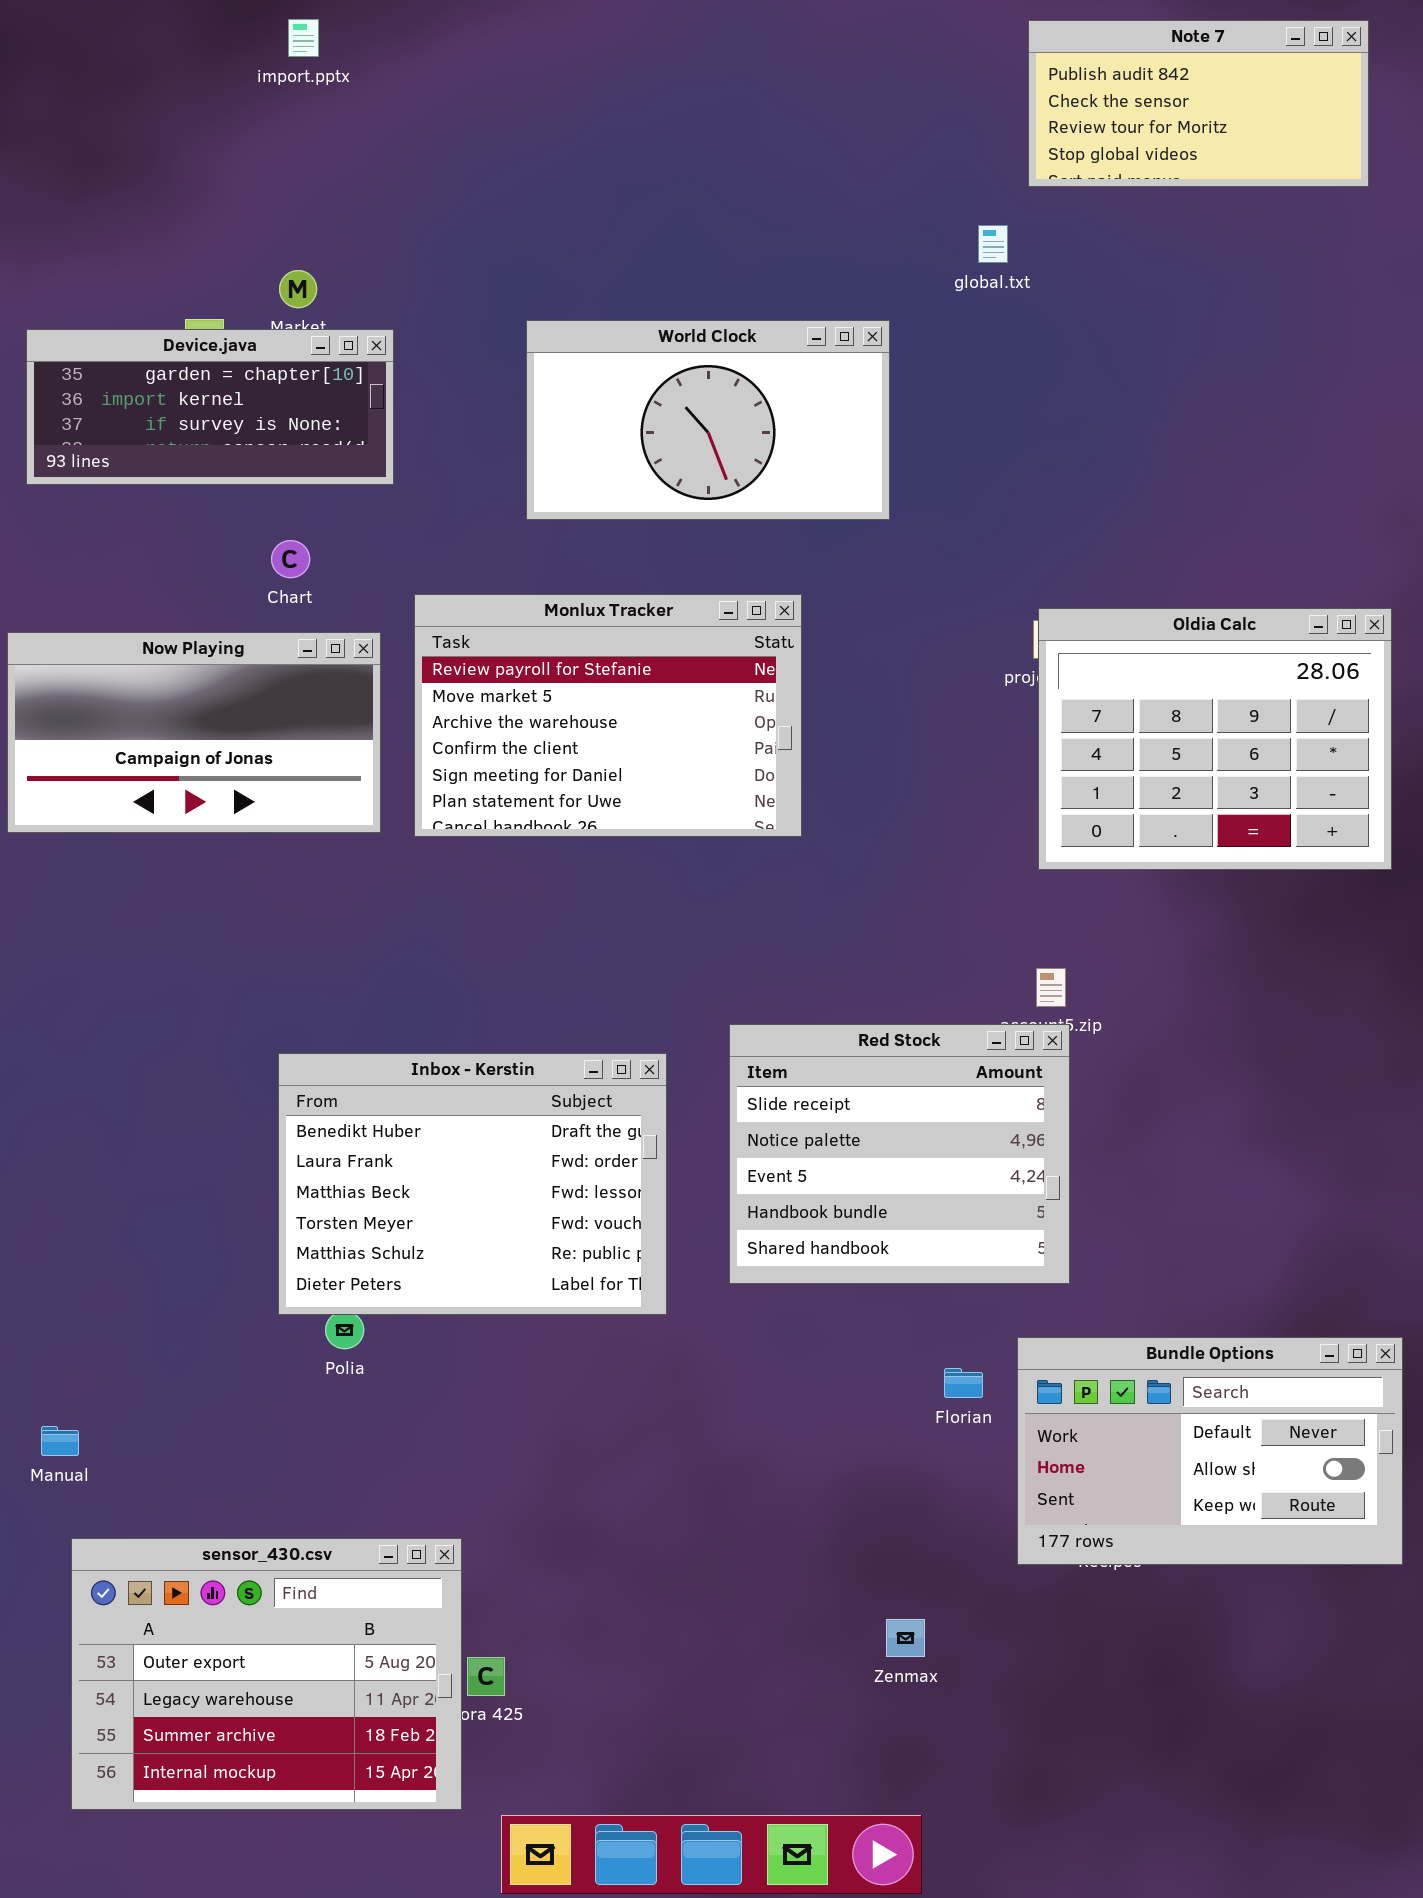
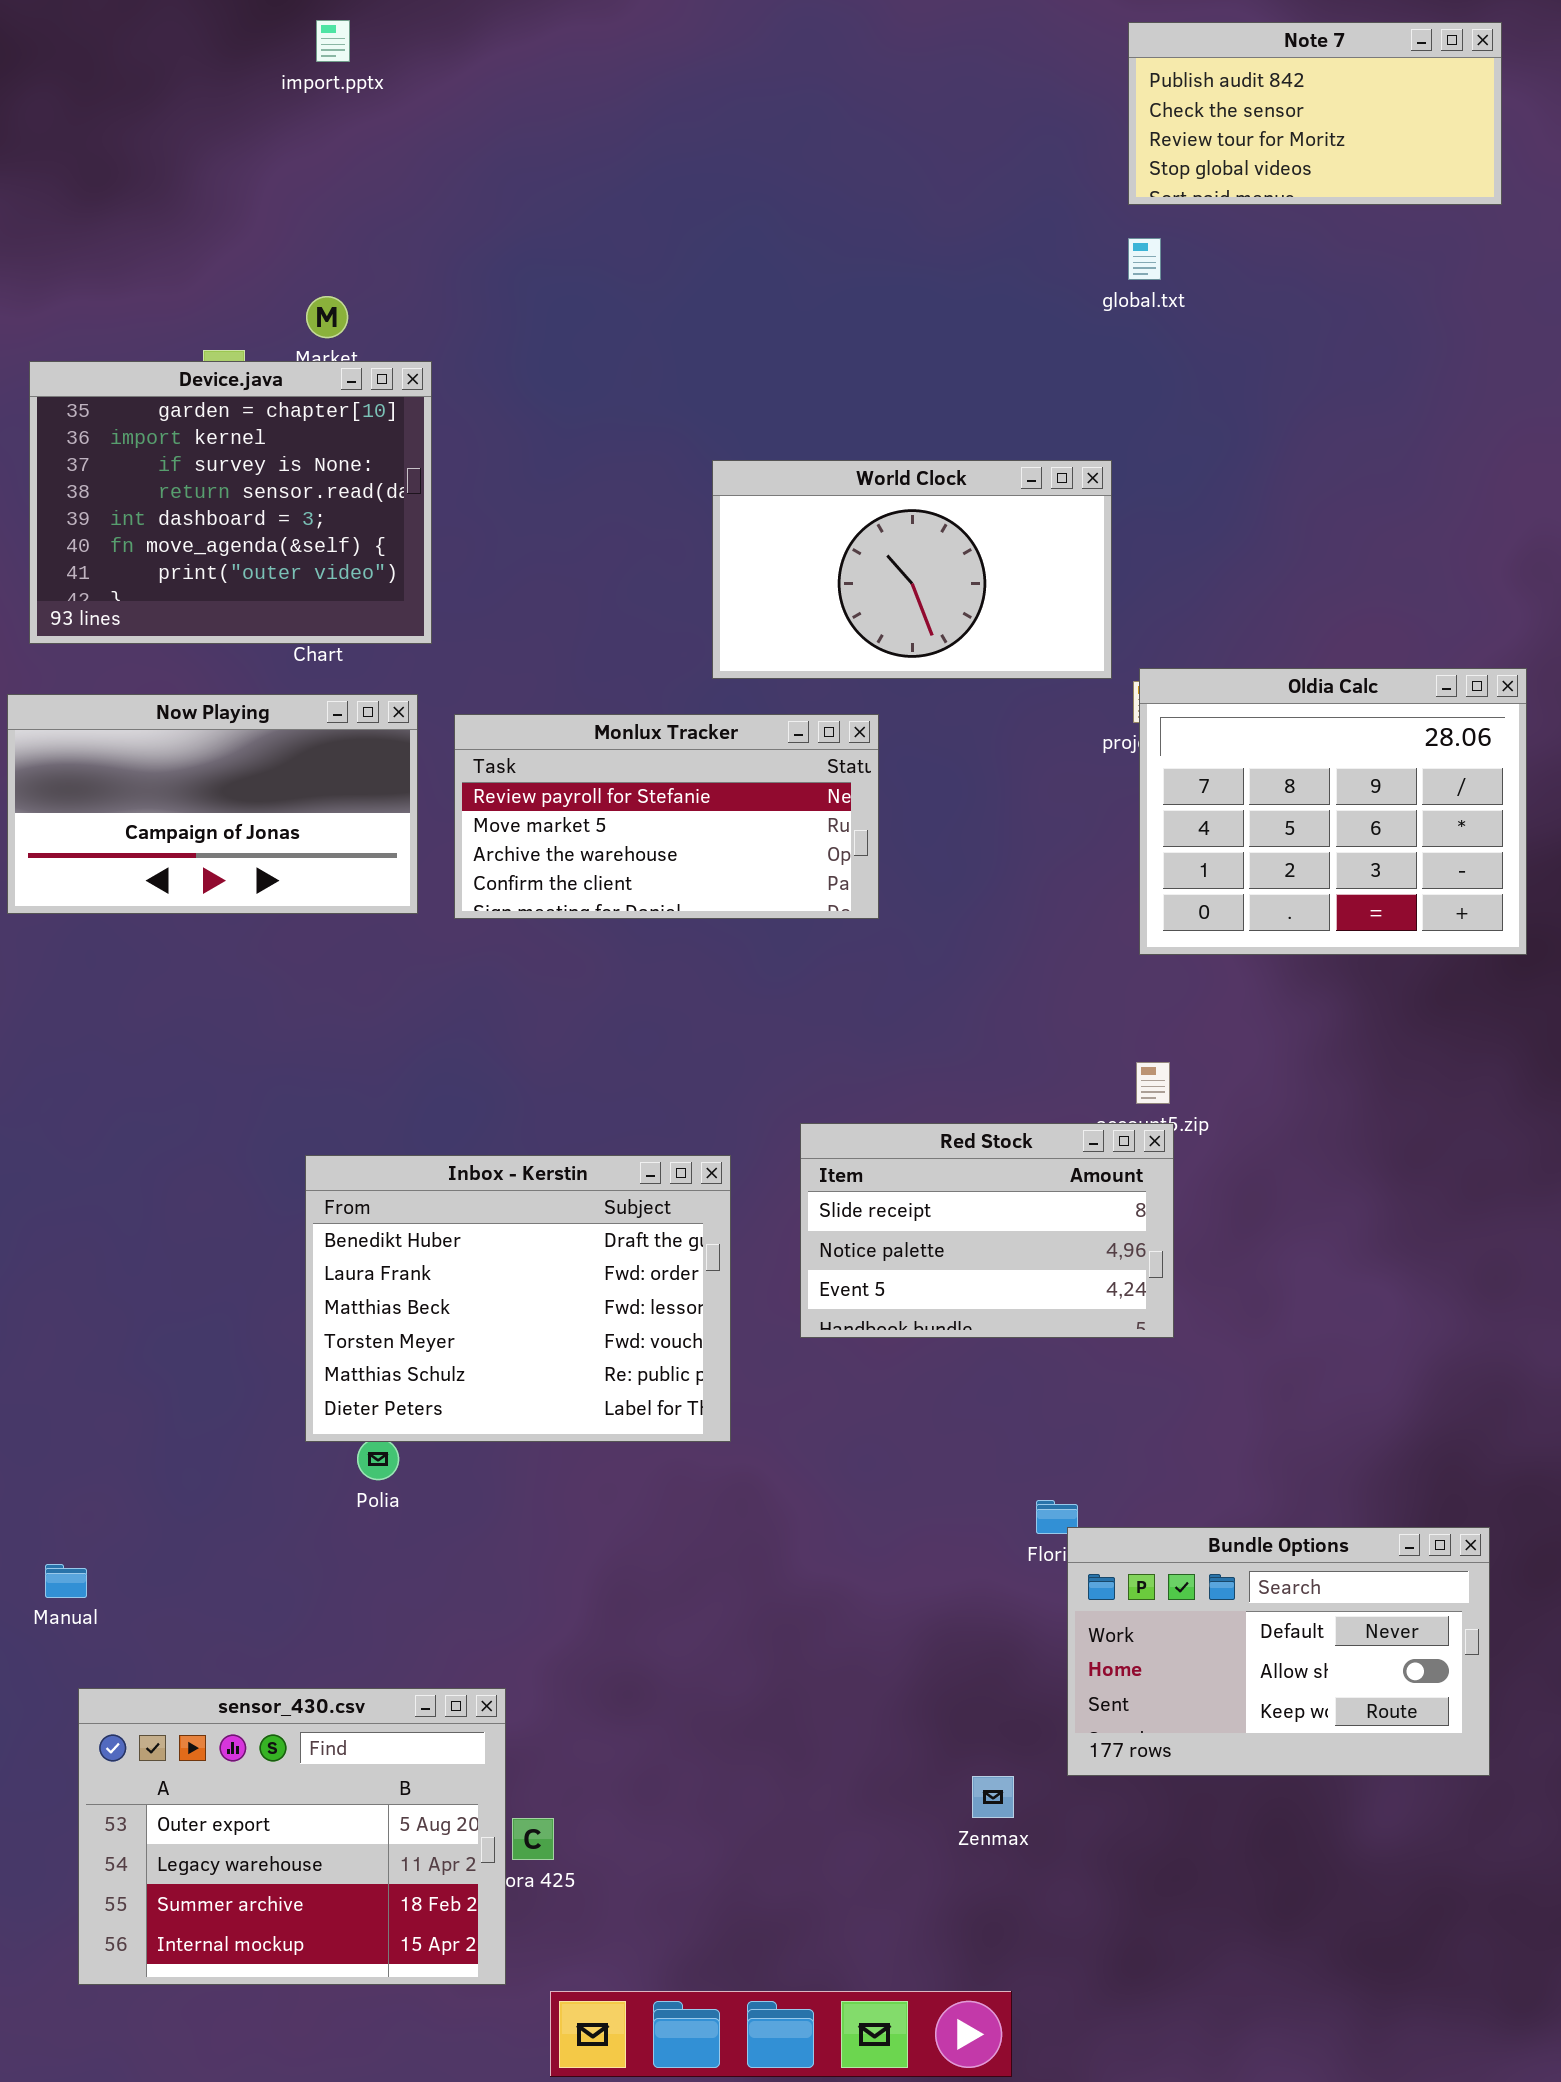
global.txt: [978,225,1008,263] -> [1128,238,1161,280], moved
World Clock: [526,320,890,520] -> [712,460,1112,679], moved
Device.java: [26,329,394,485] -> [29,361,432,644], resized
Monlux Tracker: [414,594,802,837] -> [454,714,879,919], resized
Red Stock: [729,1024,1070,1284] -> [800,1123,1174,1338], resized
Bundle Options: [1017,1337,1403,1565] -> [1067,1527,1490,1776], moved

